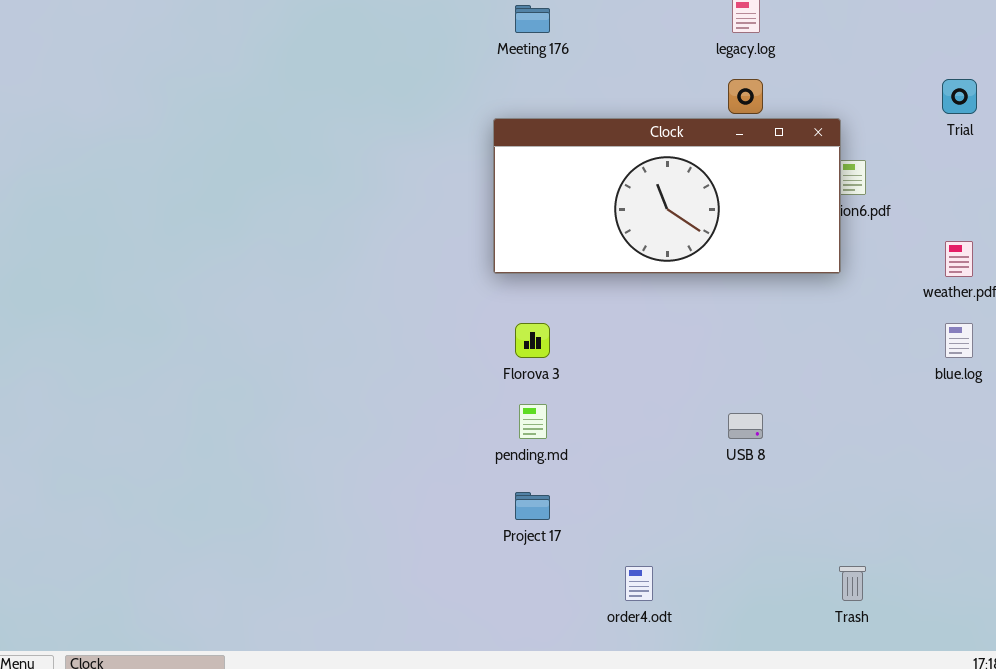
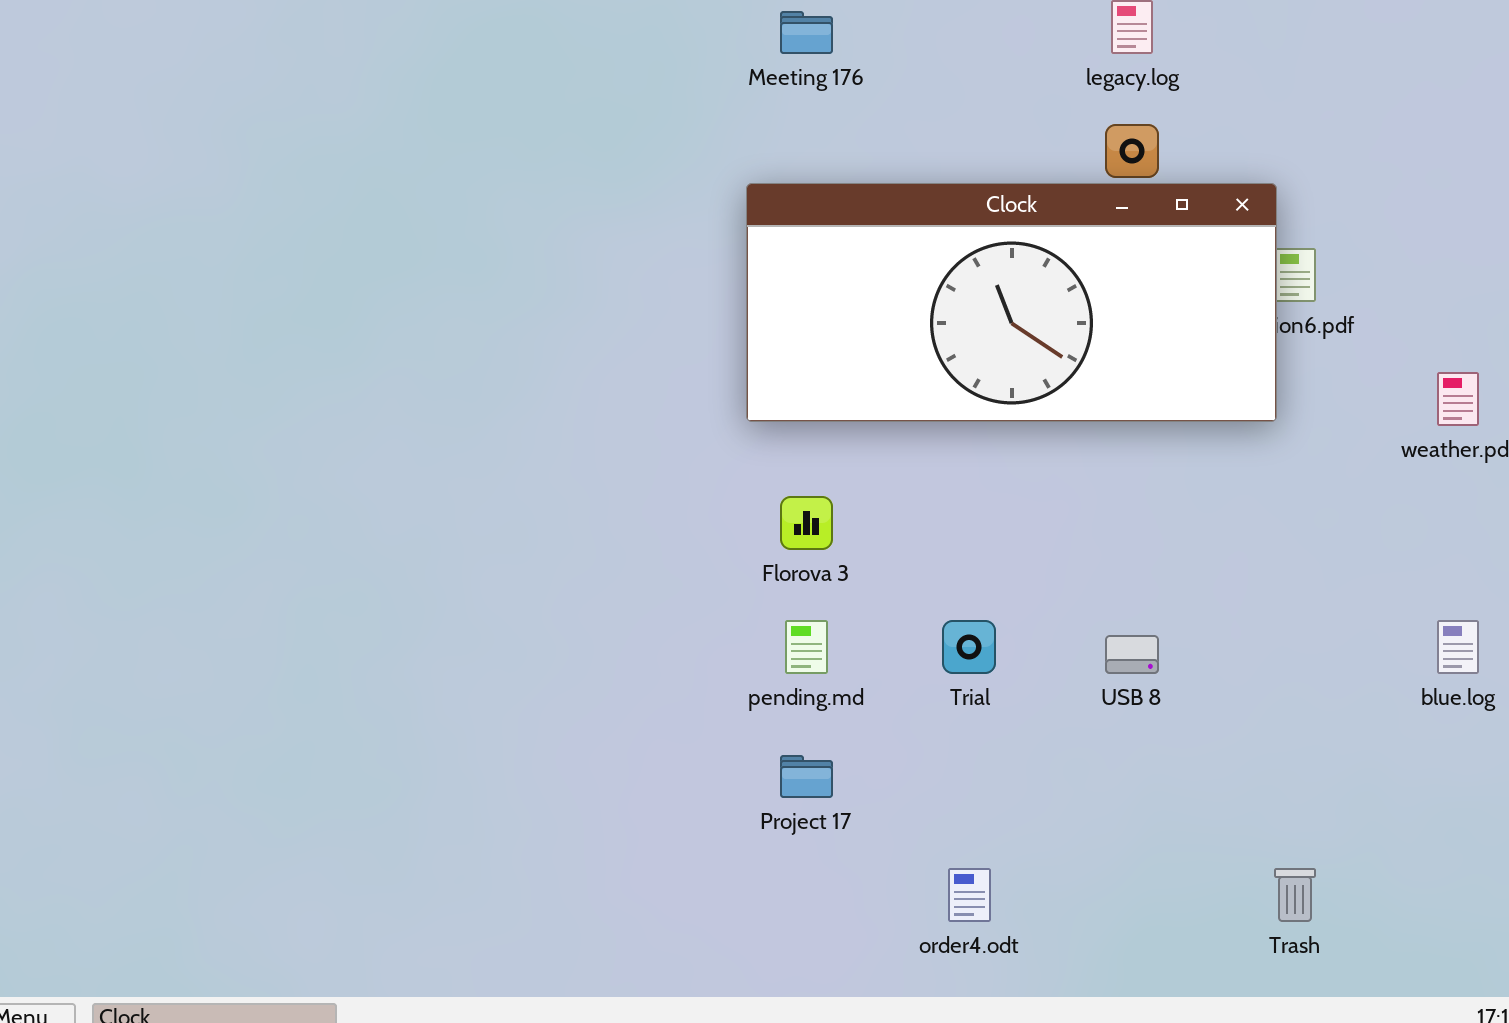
Trial: [942,79,977,114] -> [942,620,996,674], moved
blue.log: [945,323,973,358] -> [1437,620,1479,674], moved

